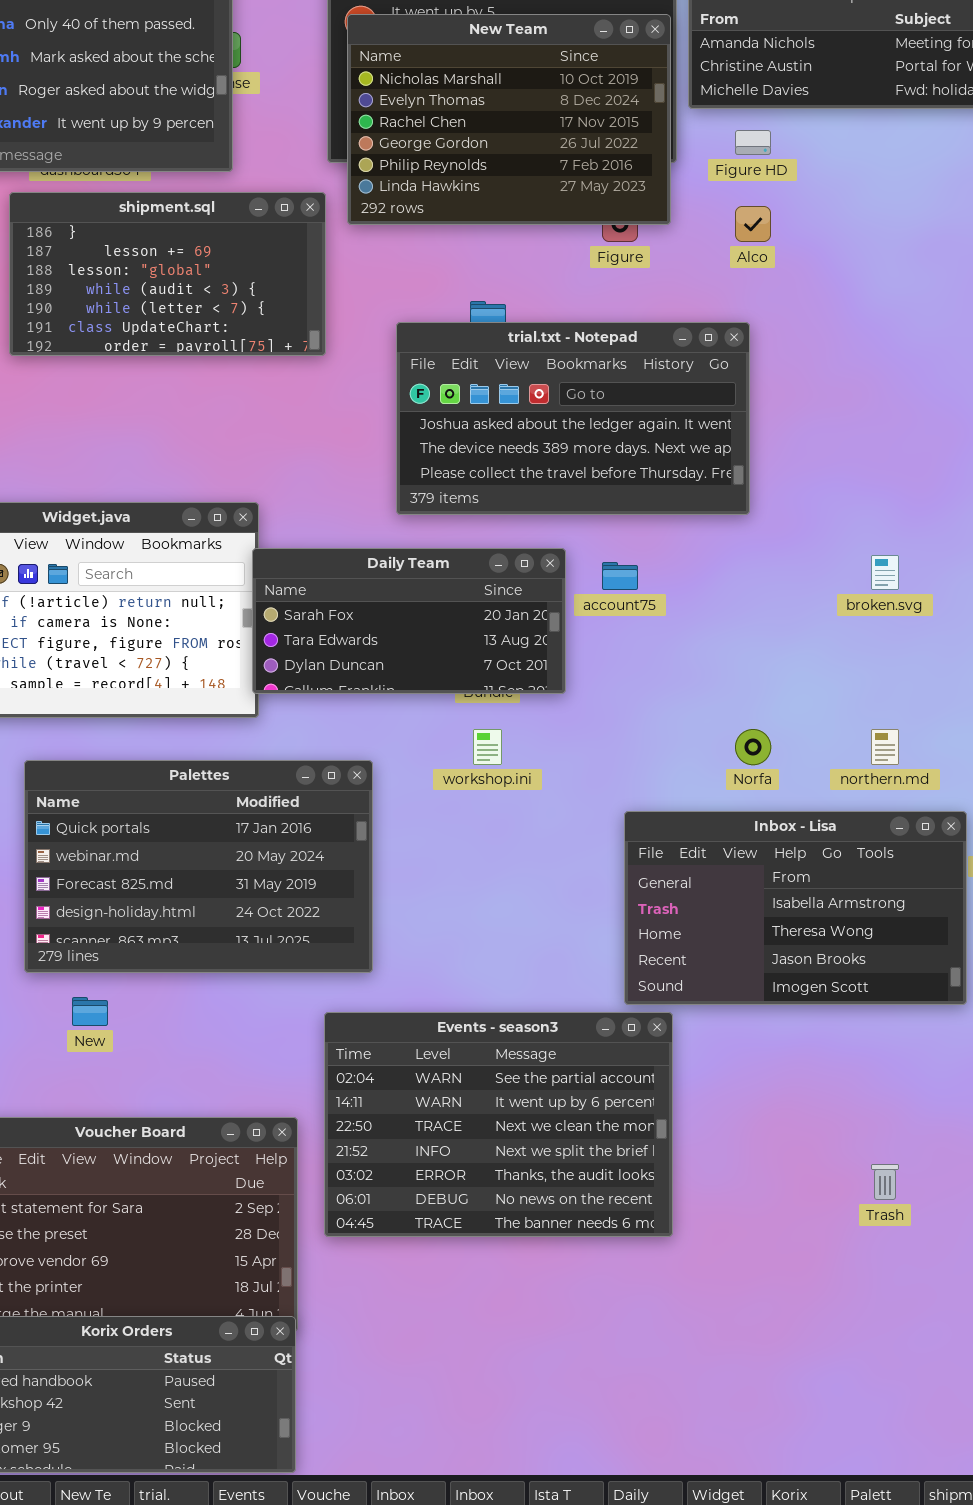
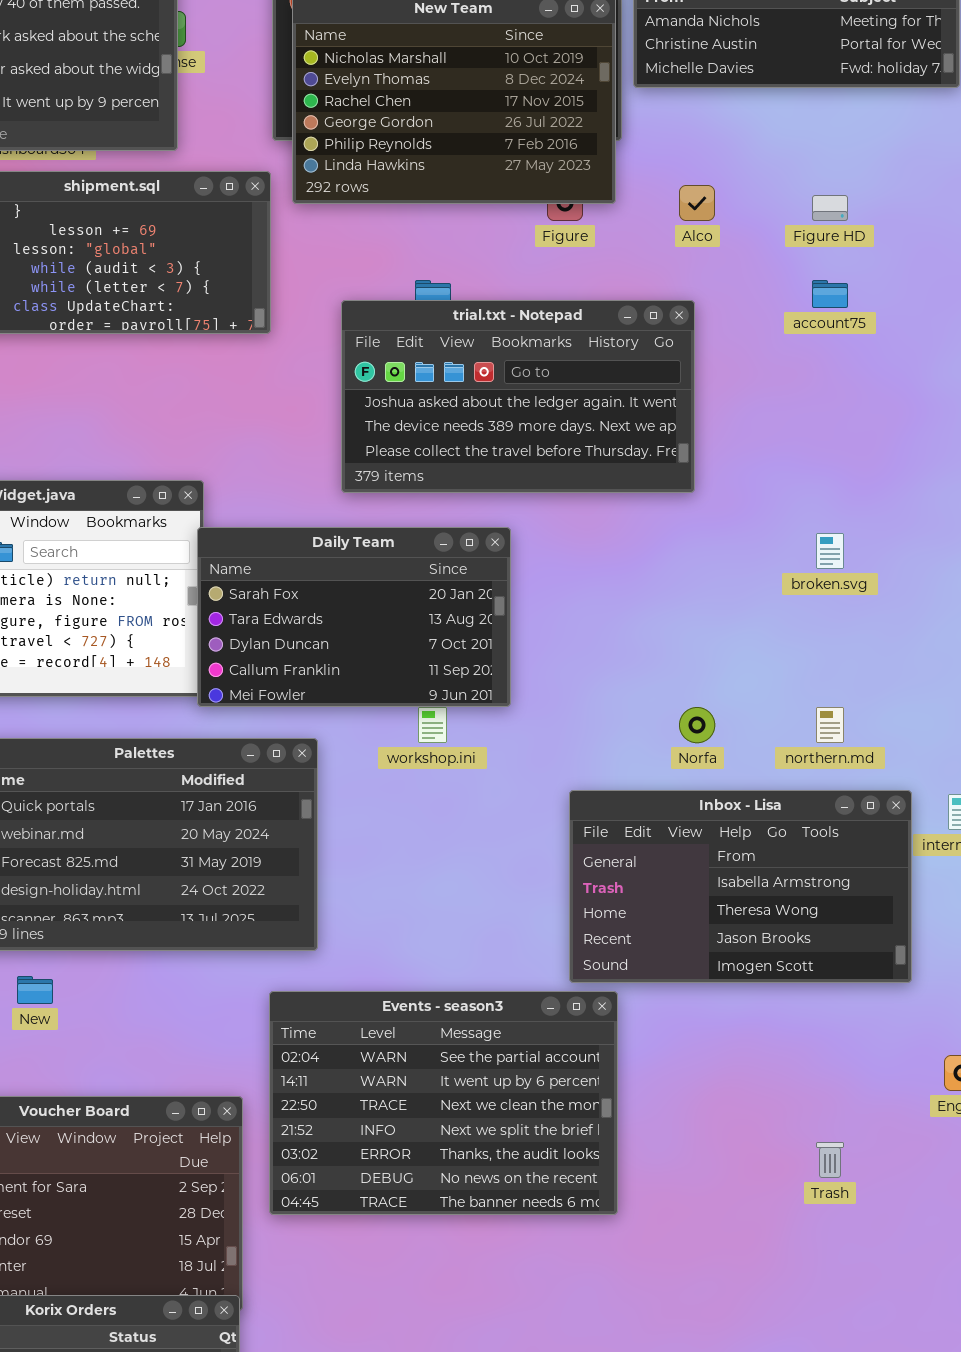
Figure HD: [735,130,771,155] -> [812,195,848,221], moved
Daily Team: [252,548,566,694] -> [197,527,511,707], resized
account75: [602,562,638,590] -> [812,280,848,308], moved

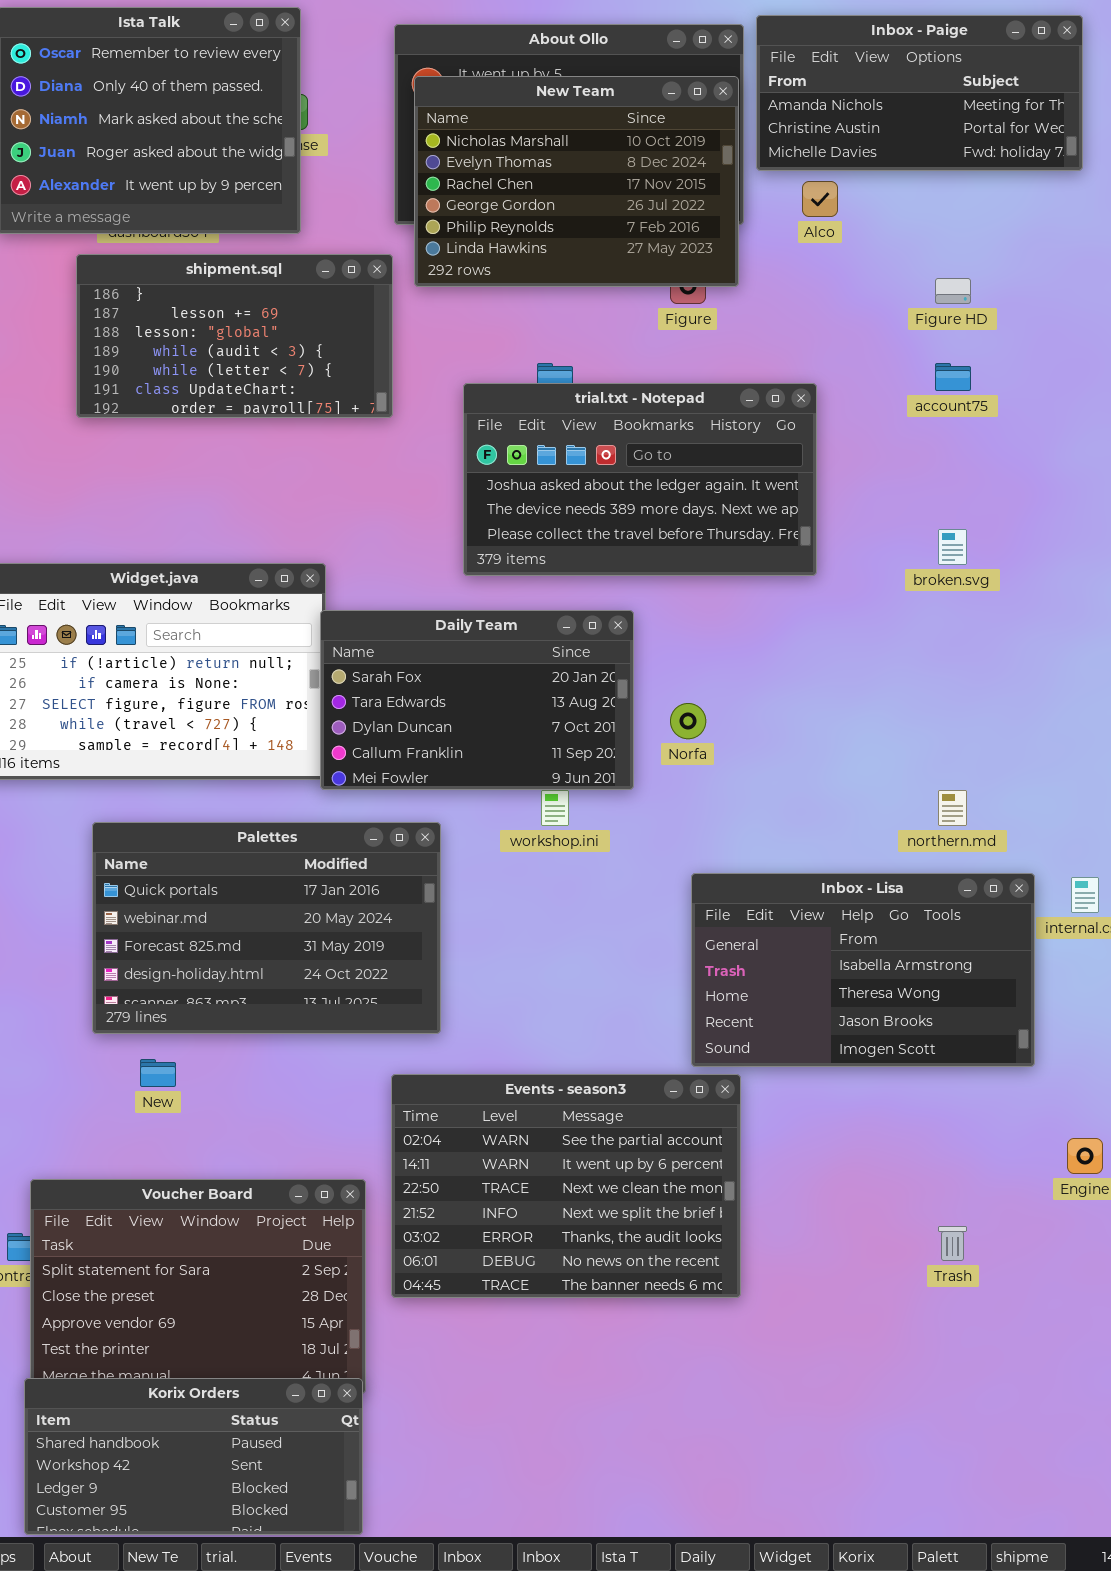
Alco: [679,185,715,221] -> [802,181,838,217], moved
broken.svg: [816,533,844,569] -> [938,529,967,565], moved
Norfa: [679,707,715,743] -> [670,703,706,739], moved

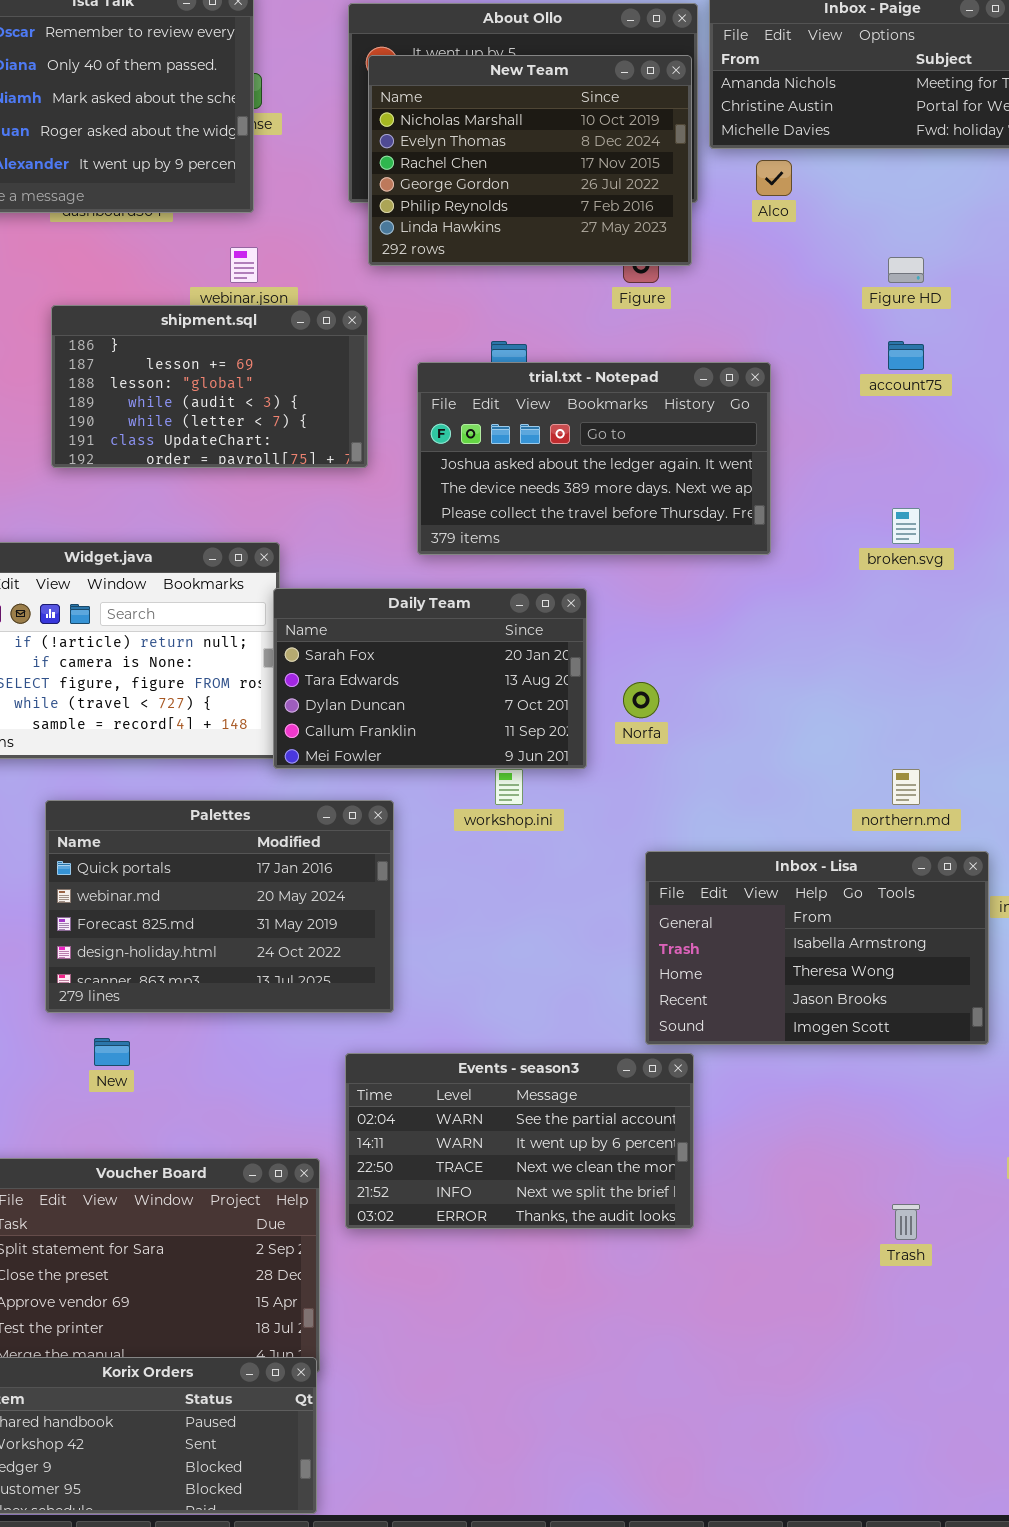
shipment.sql: [76,254,393,418] -> [51,305,368,468], moved
Events - season3: [391,1074,741,1298] -> [345,1053,694,1229], resized

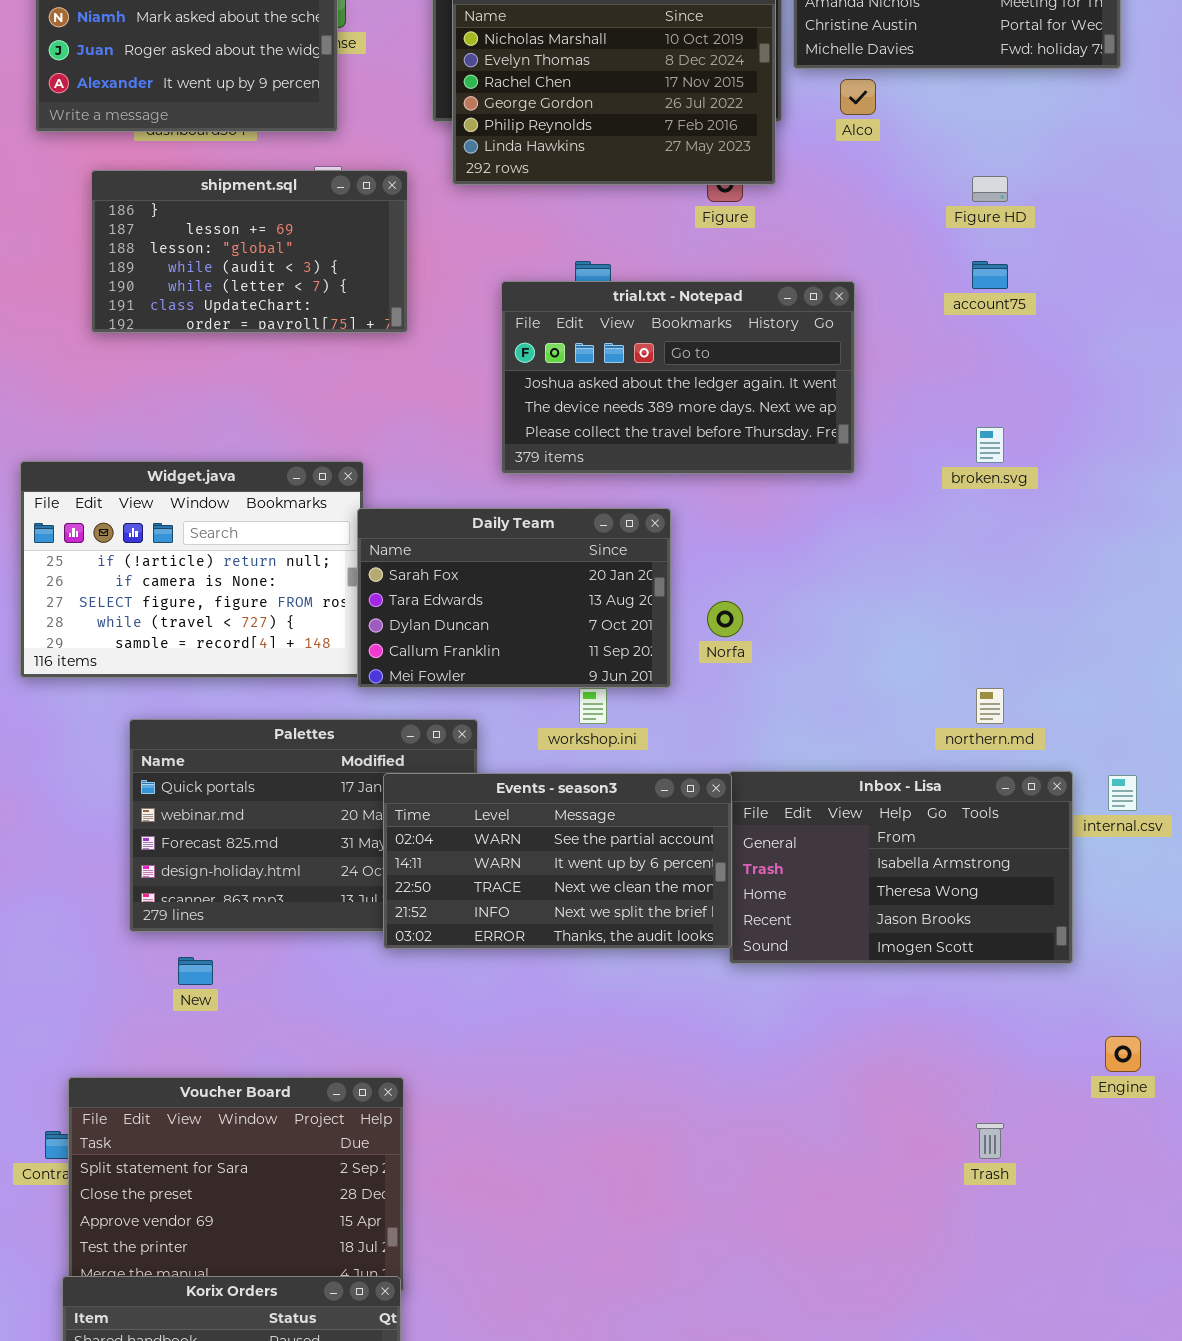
shipment.sql: [51,305,368,468] -> [91,170,408,333], moved
Events - season3: [345,1053,694,1229] -> [383,773,732,949], moved

